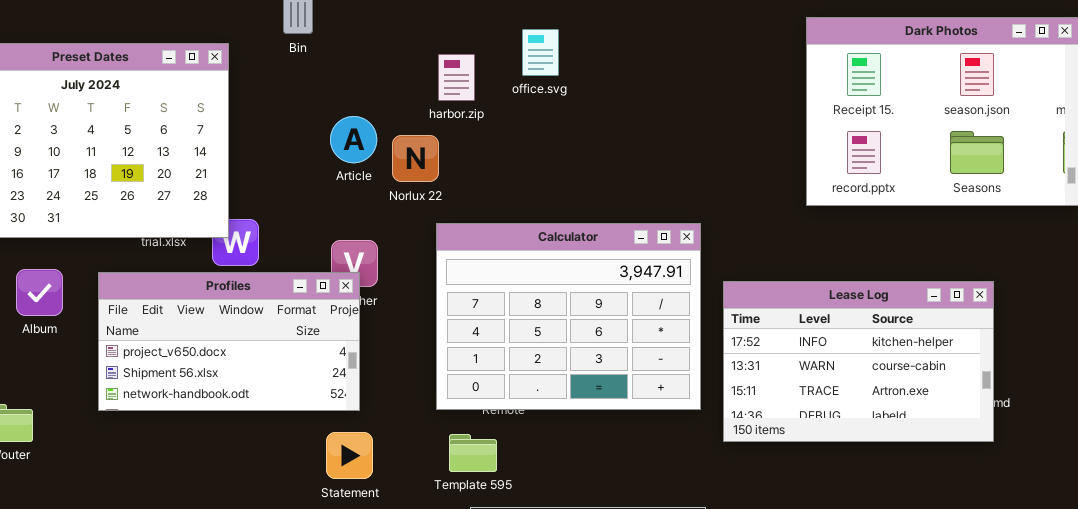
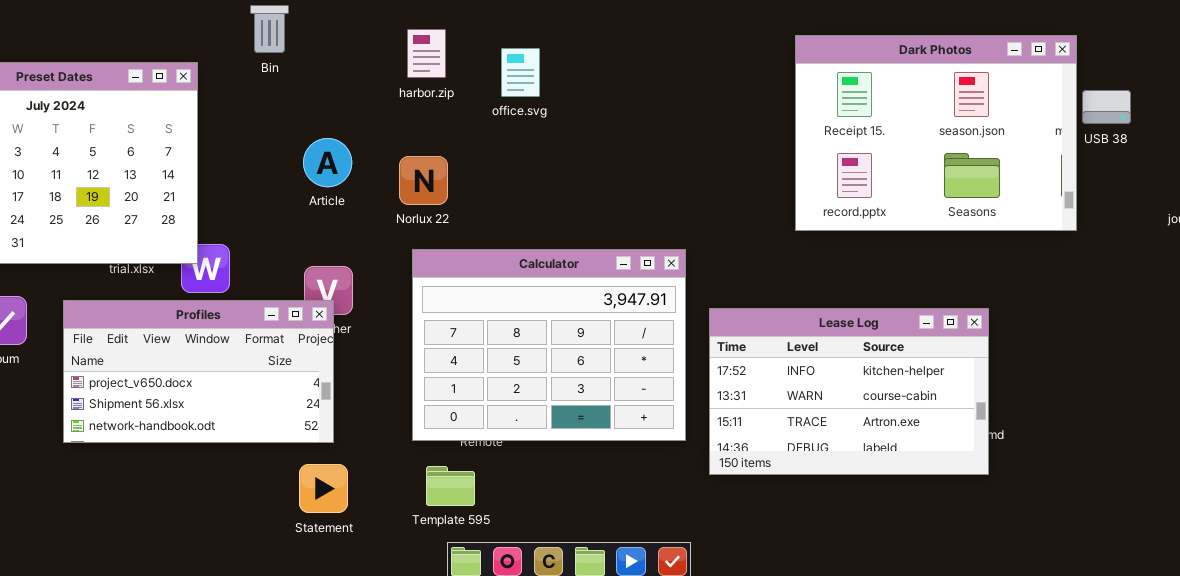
harbor.zip: [438,54,475,101] -> [407,29,446,78], moved
Norlux 22: [392,135,439,182] -> [399,156,448,205], moved

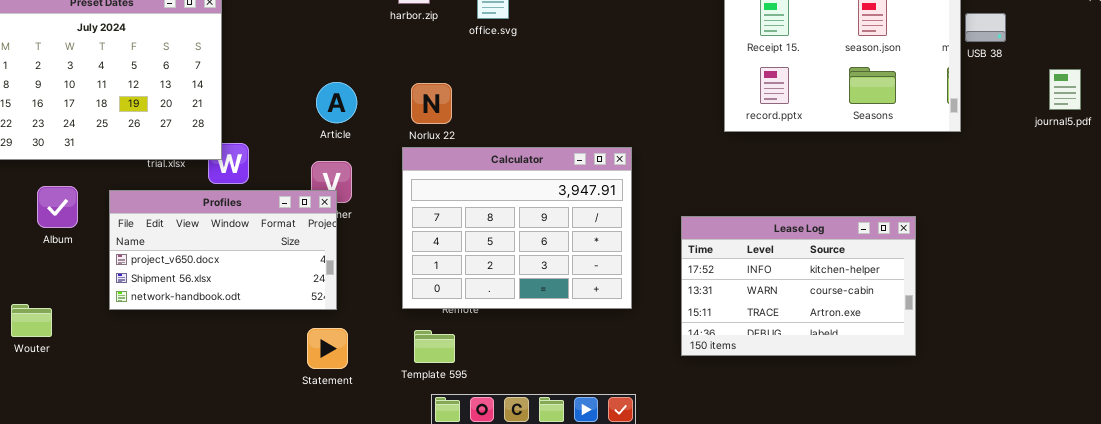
Article: [303,138,352,187] -> [316,82,357,123], moved
Norlux 22: [399,156,448,205] -> [411,83,452,124], moved
Lease Log: [709,308,989,475] -> [681,216,916,356], moved

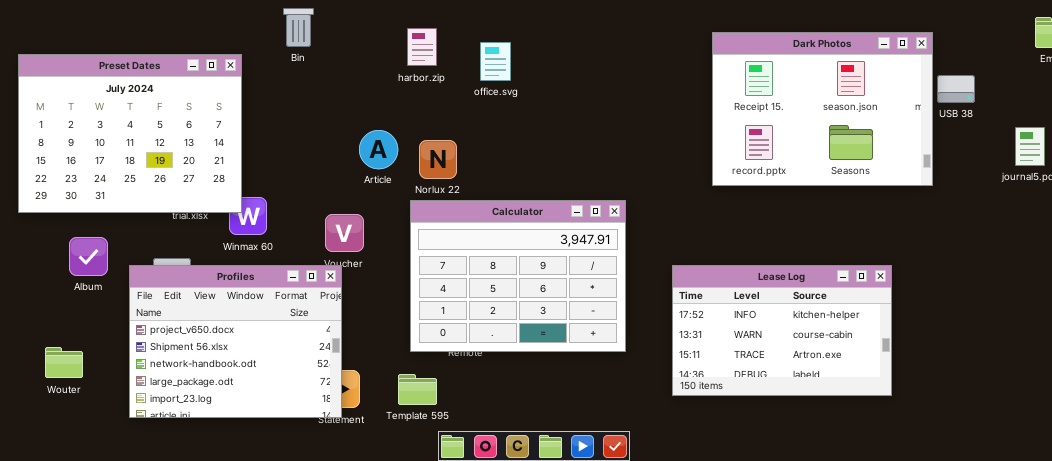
Article: [316,82,357,123] -> [359,130,398,169], moved
Profiles: [109,190,337,310] -> [129,265,342,418], moved, resized
Template 595: [414,330,455,363] -> [398,374,437,405], moved

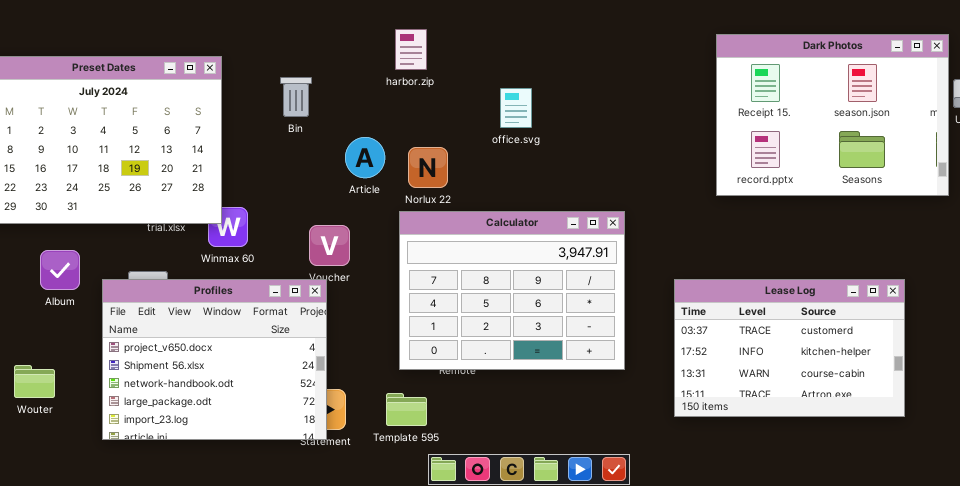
Bin: [283,8,314,47] -> [280,77,312,117], moved
office.svg: [480,42,511,81] -> [500,88,532,128], moved
Lease Log: [672,265,892,396] -> [674,279,905,417], scrolled up 1 row

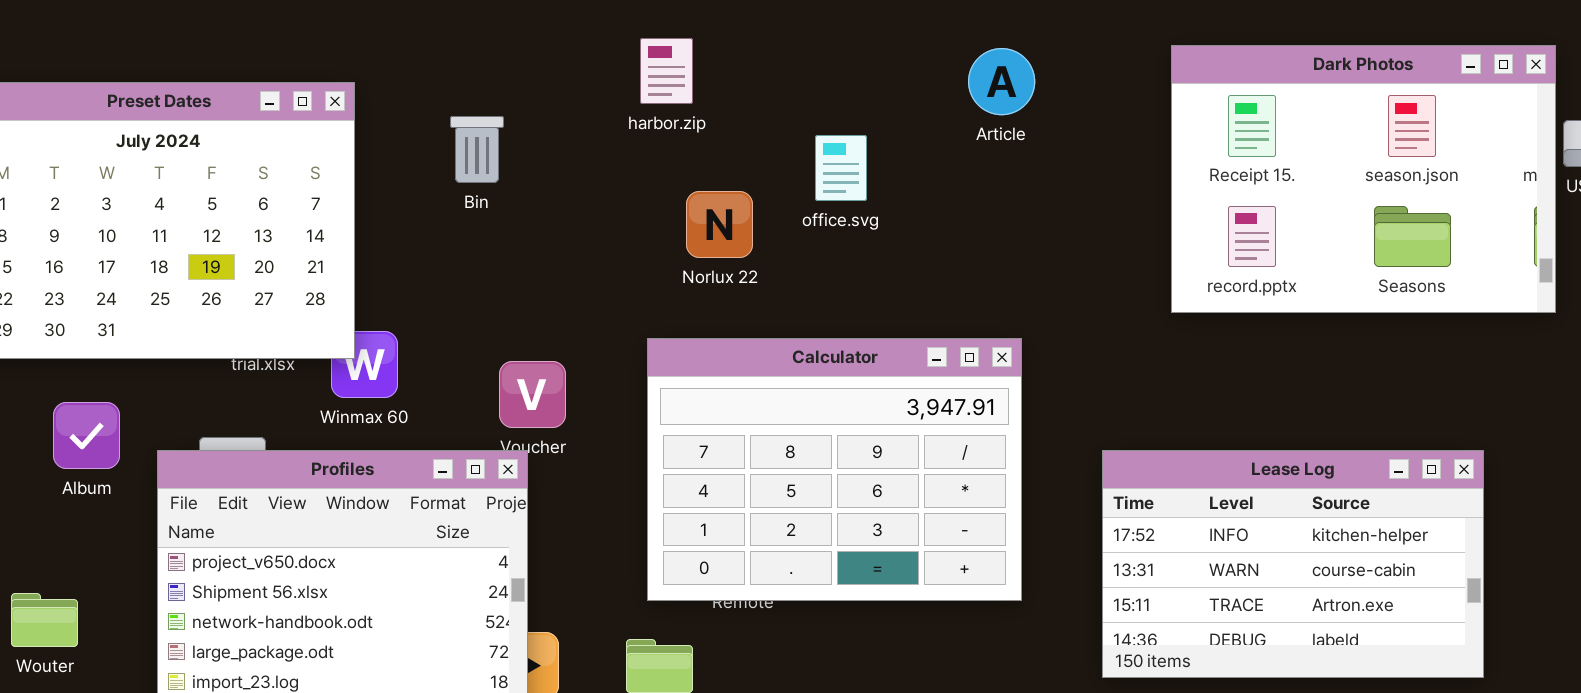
Article: [345,137,385,178] -> [968,48,1035,115], moved
Norlux 22: [408,147,448,188] -> [686,191,753,258], moved
Lease Log: [674,279,905,417] -> [1102,450,1484,678], scrolled down 1 row

